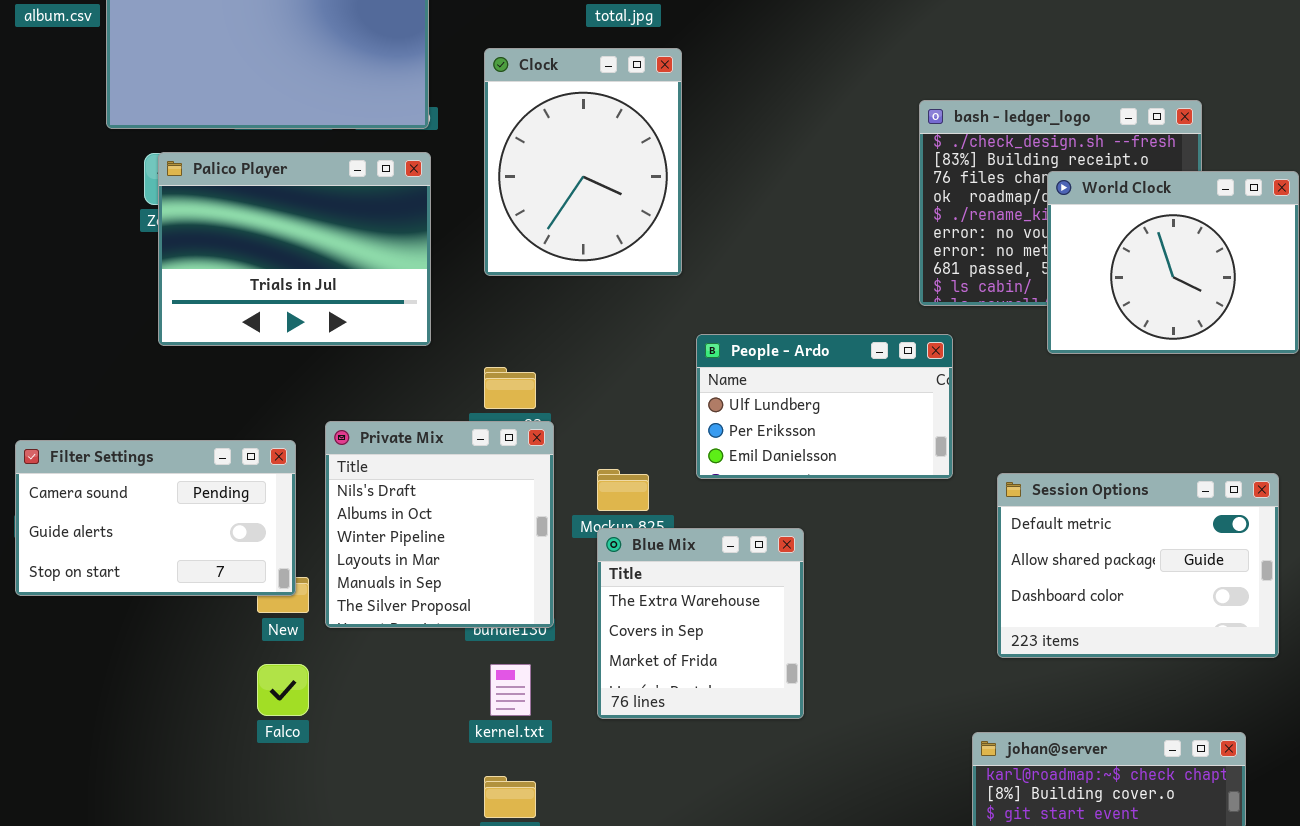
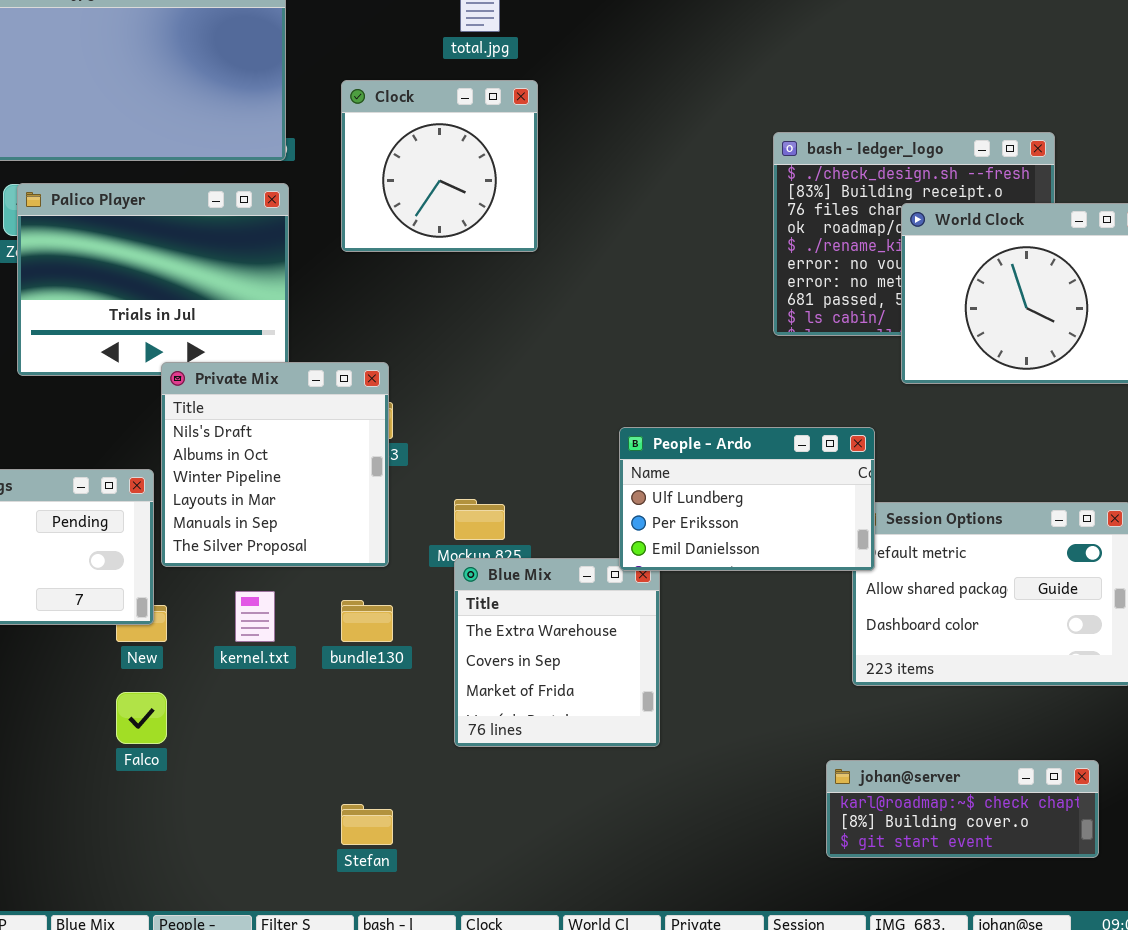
Clock: [484,48,682,276] -> [341,80,538,252], resized
People - Ardo: [696,334,953,479] -> [619,427,875,571], moved
Private Mix: [325,421,554,628] -> [161,362,389,567], moved
kernel.txt: [490,664,531,716] -> [235,591,275,642], moved

